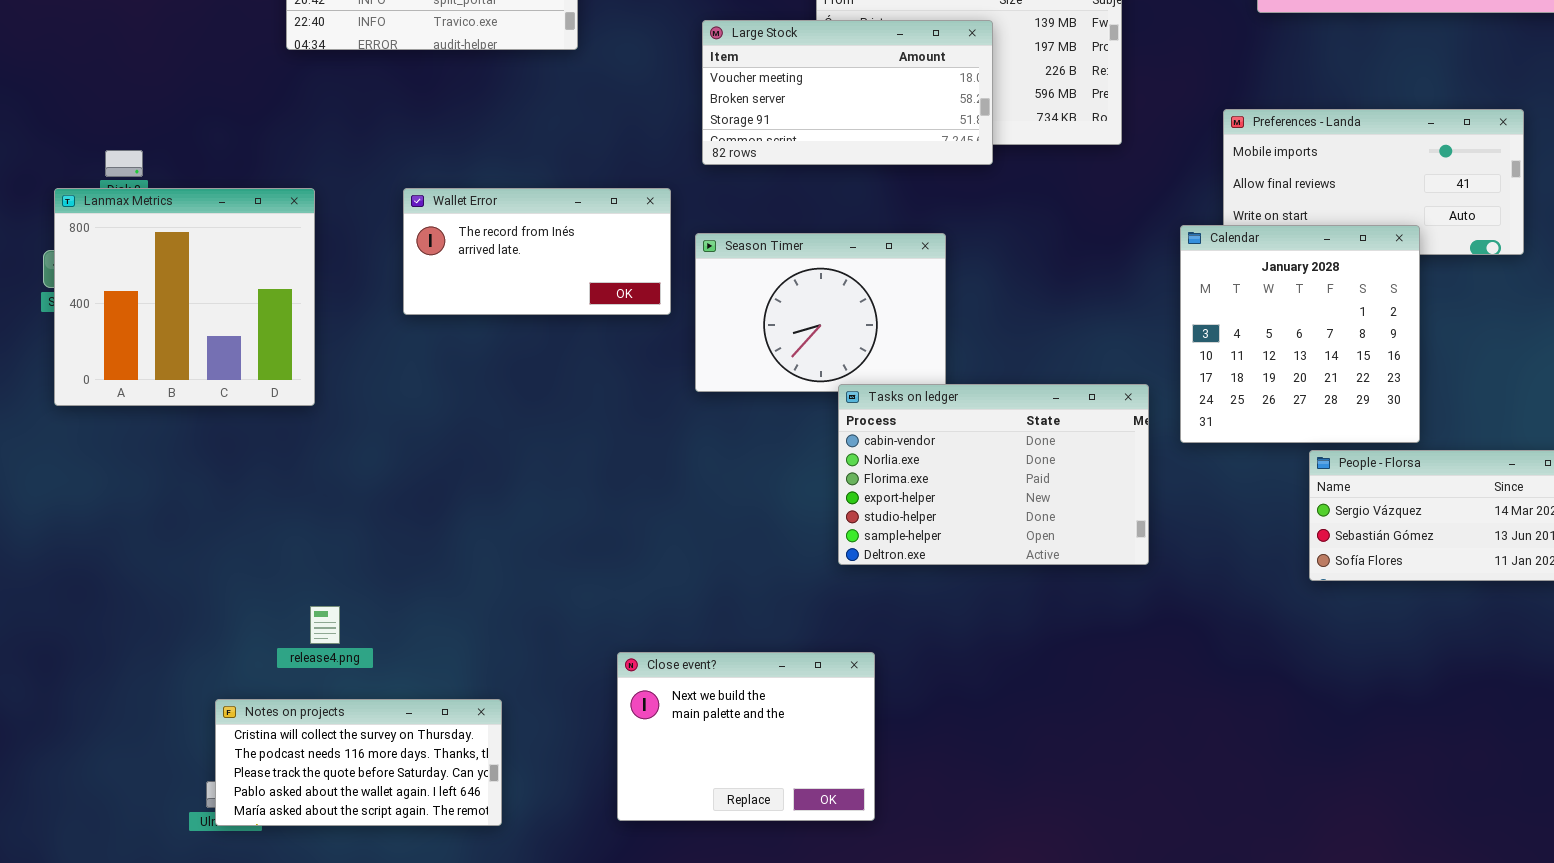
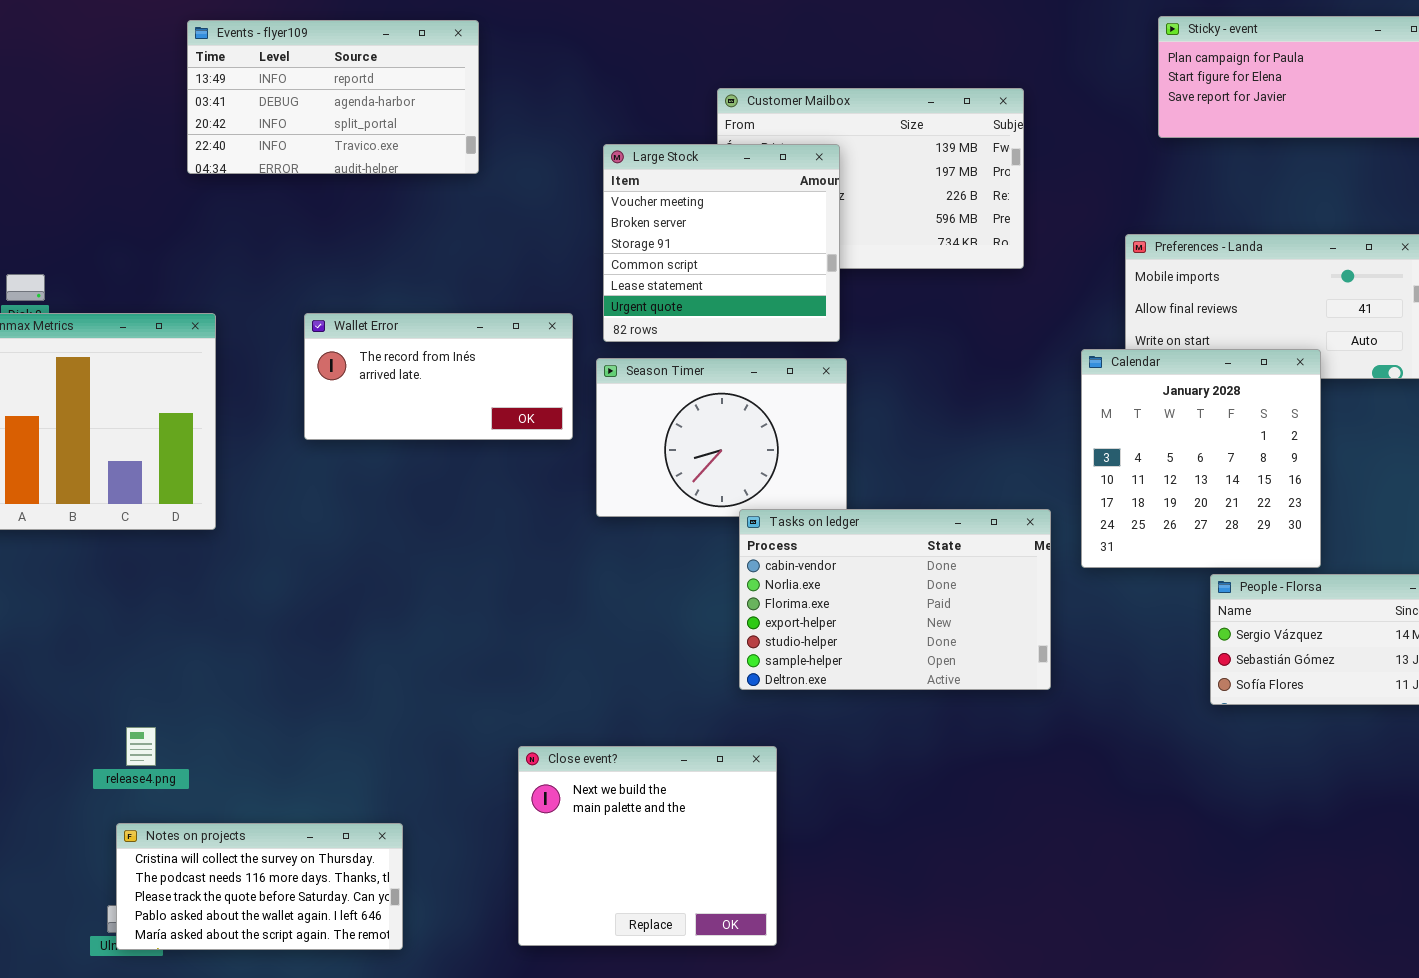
Large Stock: [702,20,993,165] -> [603,144,840,342], resized
release4.png: [310,606,340,644] -> [126,727,156,766], moved
Close event?: [617,652,875,821] -> [518,746,777,946], resized

